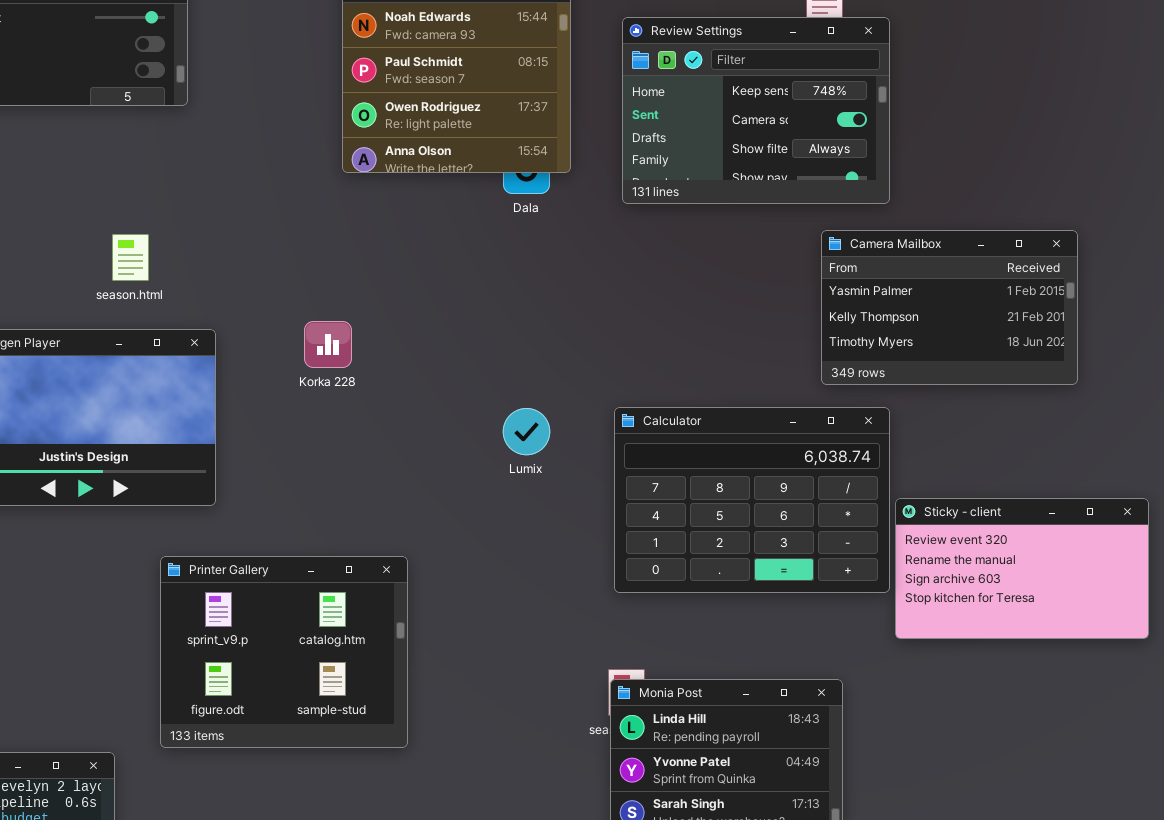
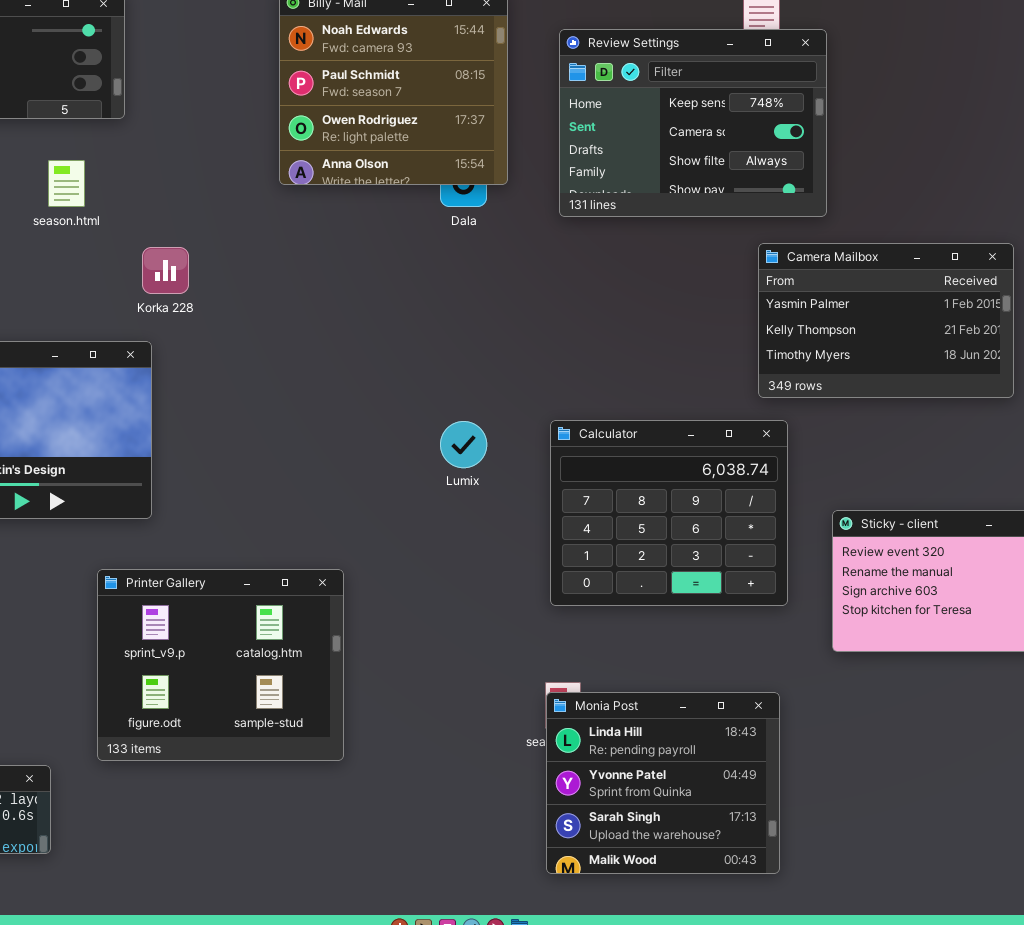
season.html: [112,234,149,281] -> [48,160,85,207], moved
Korka 228: [304,321,352,368] -> [142,247,189,294], moved
Calculator: [614,407,890,593] -> [550,420,788,606], resized

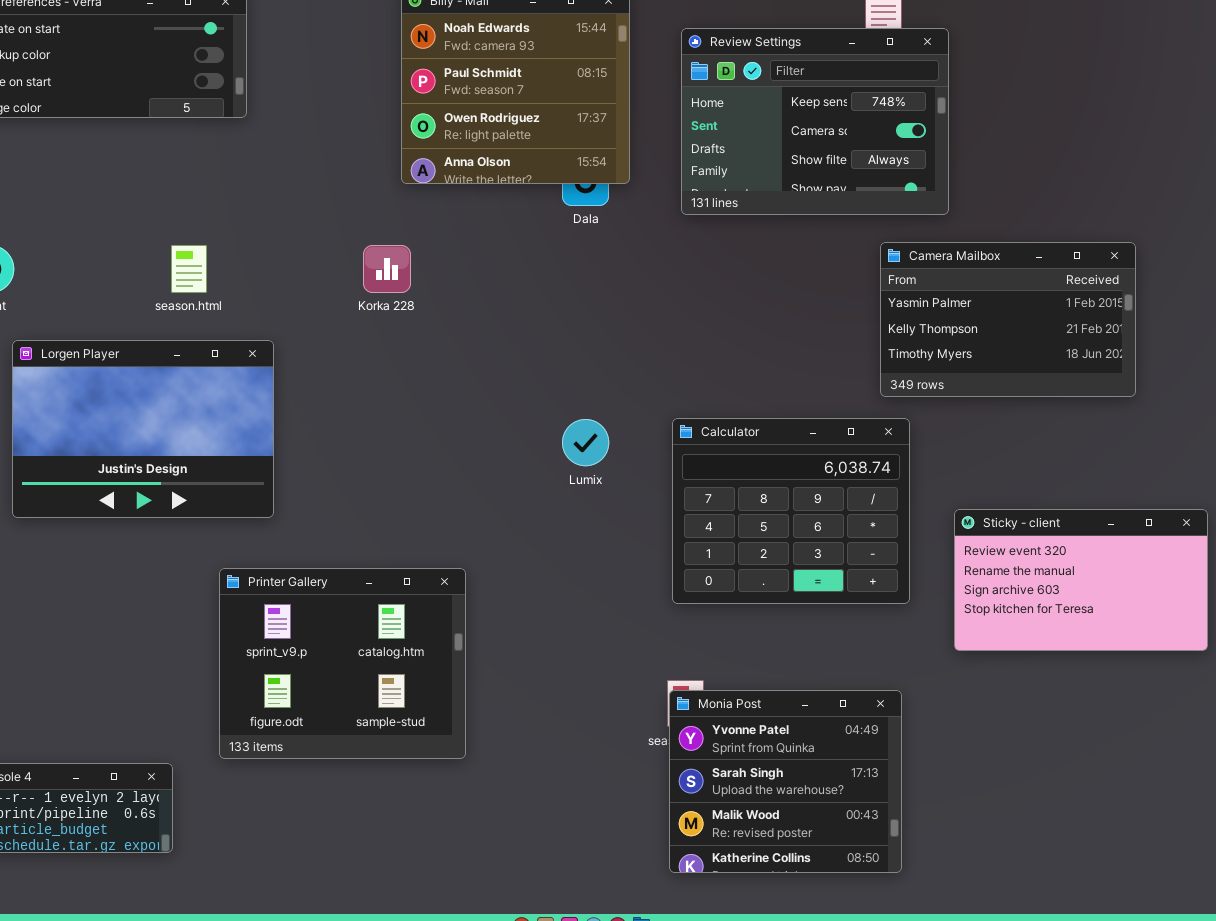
season.html: [48,160,85,207] -> [171,245,207,293], moved
Korka 228: [142,247,189,294] -> [363,245,411,293], moved
Monia Post: [546,692,780,874] -> [669,690,902,873], scrolled down 1 row

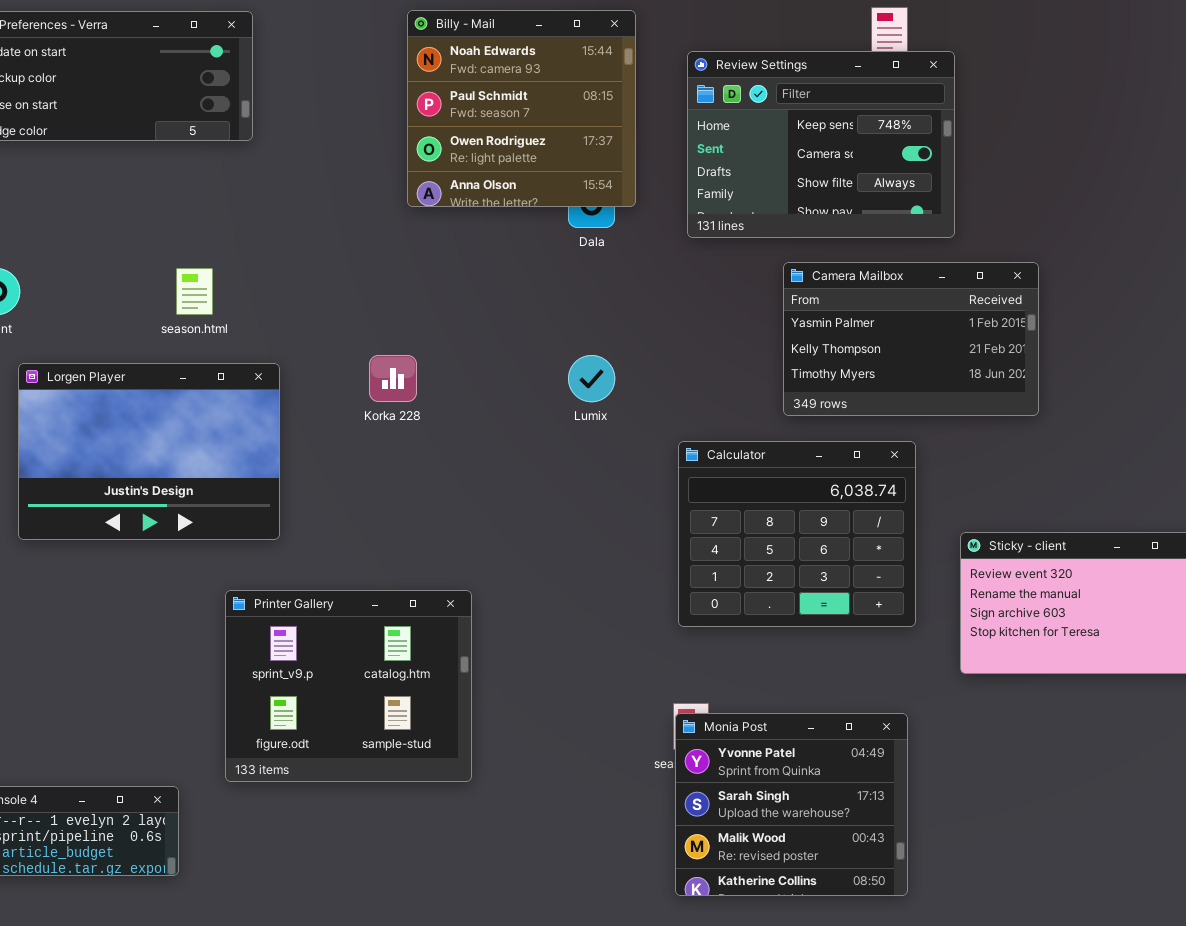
Camera Mailbox: [880,242,1136,397] -> [783,262,1039,416], moved
Korka 228: [363,245,411,293] -> [369,355,417,402], moved
Lumix: [562,419,609,466] -> [568,355,615,402], moved

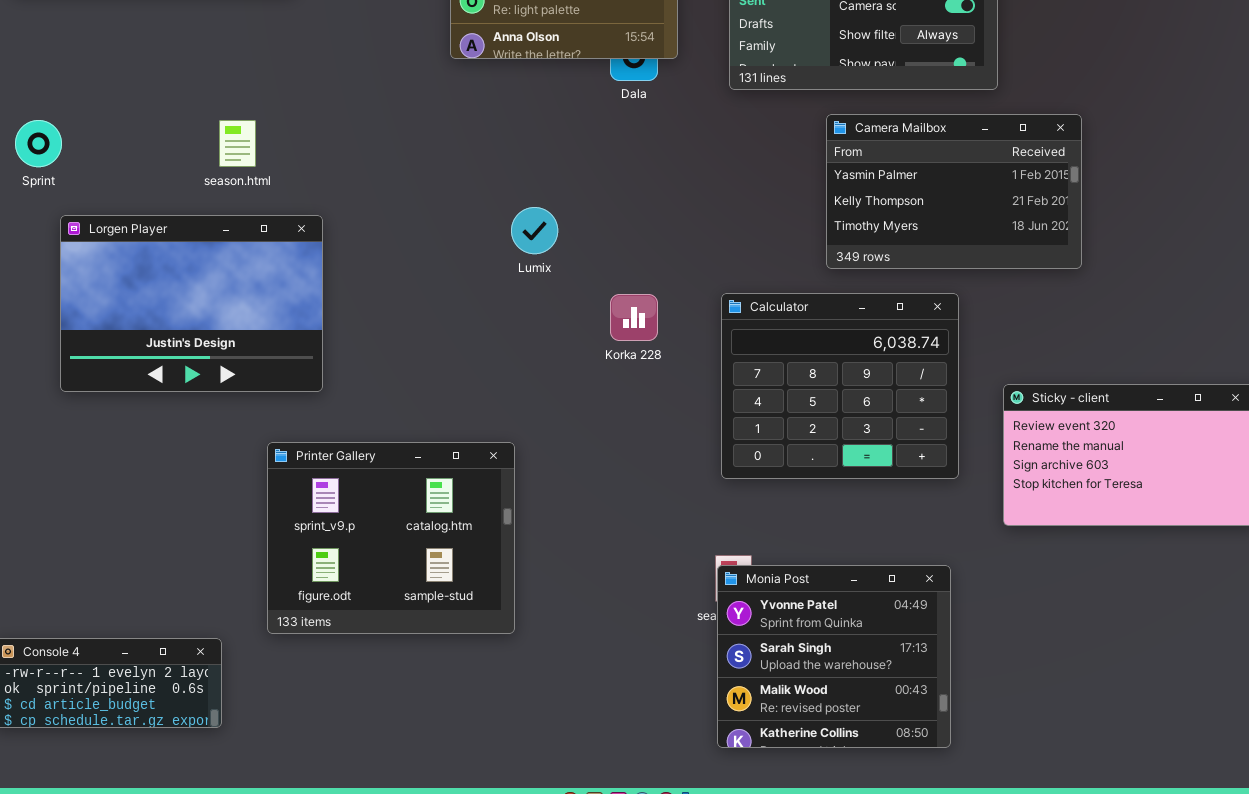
Korka 228: [369,355,417,402] -> [610,294,658,341], moved
Lumix: [568,355,615,402] -> [511,207,558,254], moved

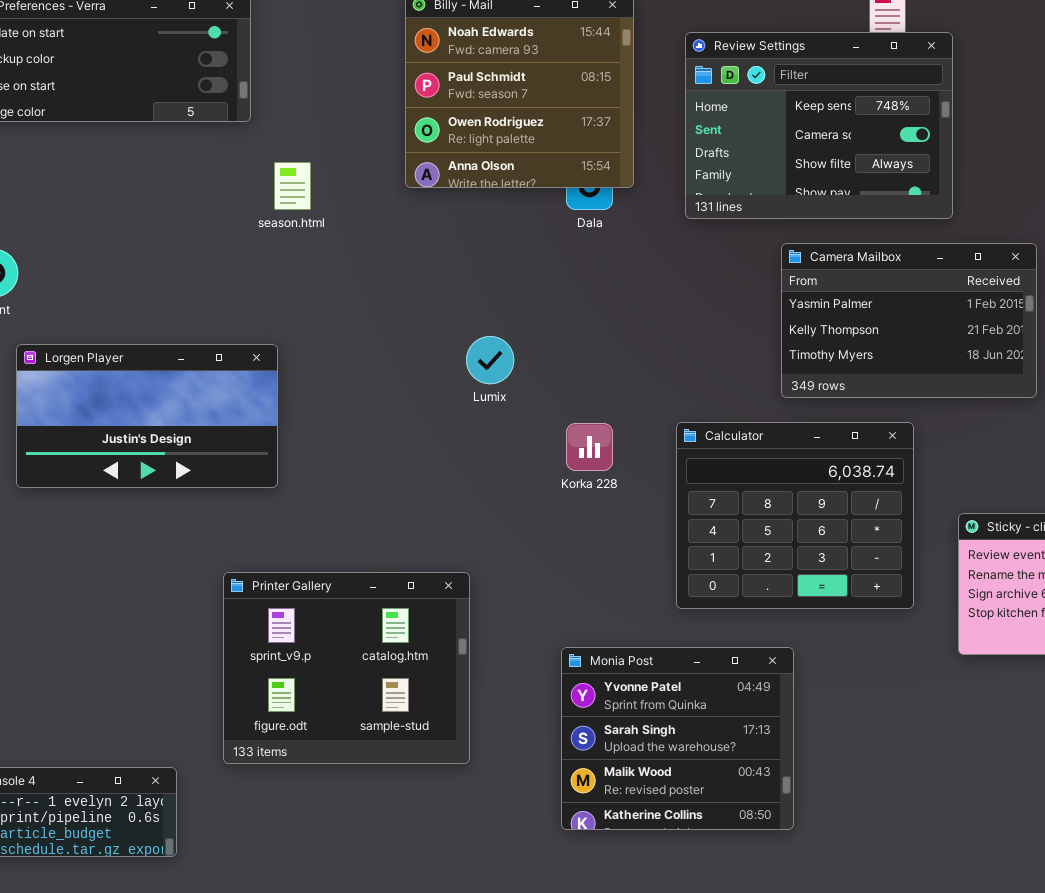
season.html: [219,120,256,167] -> [274,162,311,210], moved
Lorgen Player: [60,215,323,392] -> [16,344,278,488], resized
Monia Post: [717,565,951,748] -> [561,647,794,830], moved

